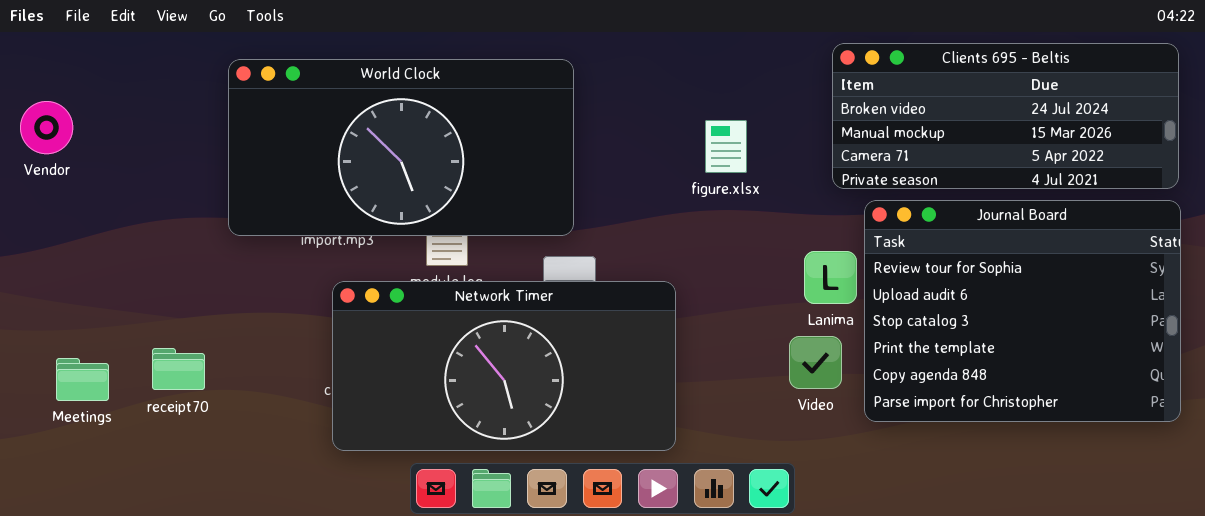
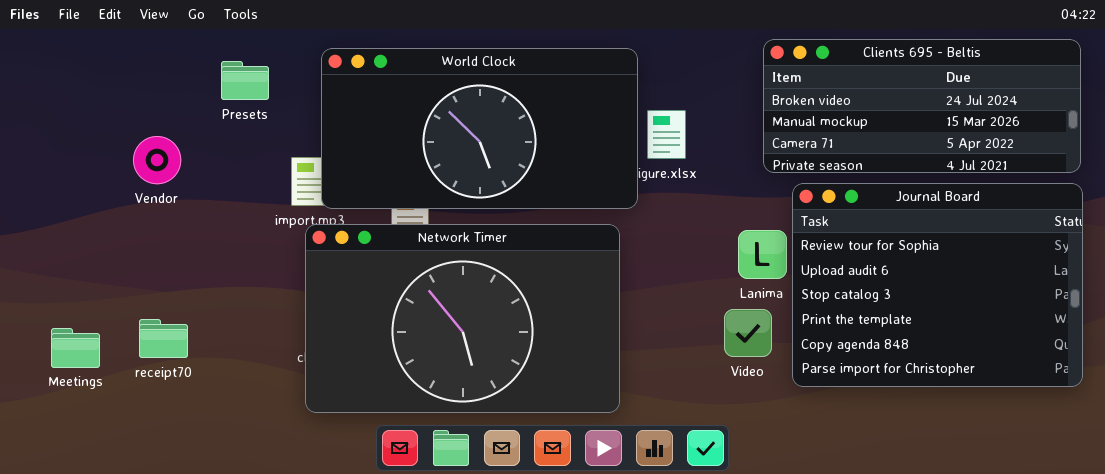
World Clock: [228,59,574,236] -> [321,48,638,209], moved
Vendor: [20,101,73,154] -> [133,136,181,184], moved
Network Timer: [332,281,676,451] -> [305,224,620,413], resized

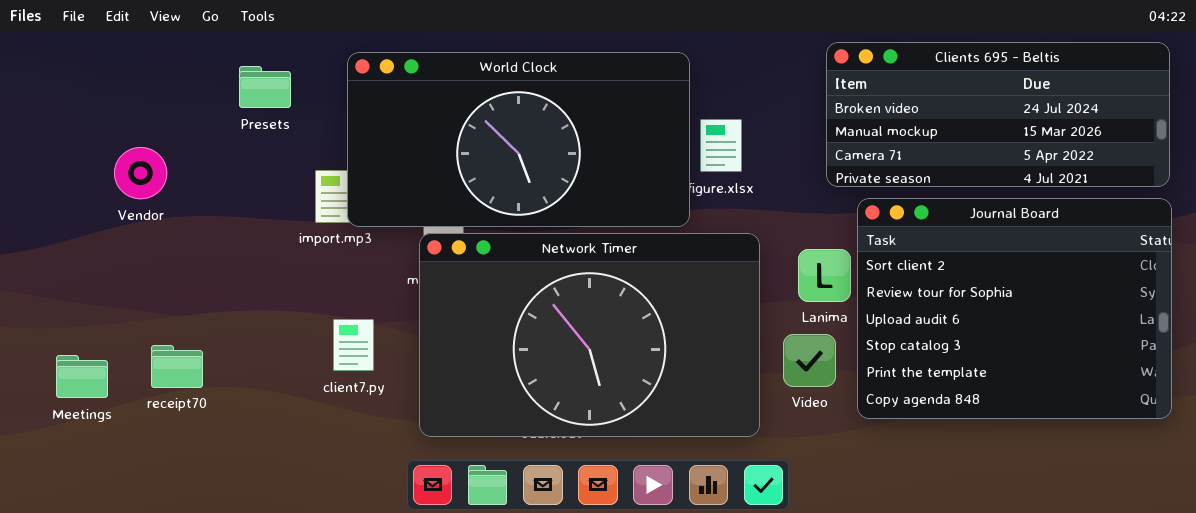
Vendor: [133,136,181,184] -> [114,147,167,199], moved
Journal Board: [792,183,1083,387] -> [857,198,1172,419], scrolled up 1 row
Network Timer: [305,224,620,413] -> [419,233,760,437], moved

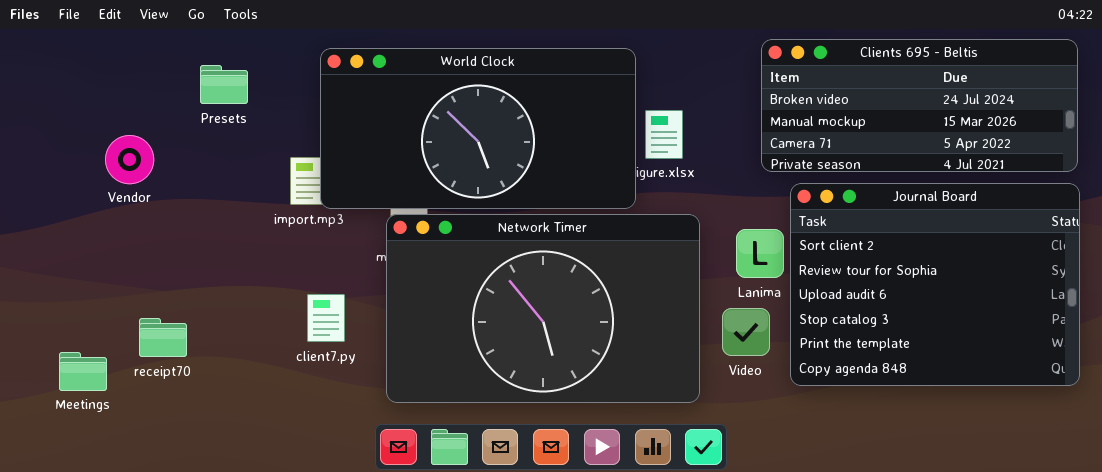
Presets: [239,66,291,108] -> [200,65,248,104], moved
Meetings: [56,355,108,398] -> [59,352,107,391], moved

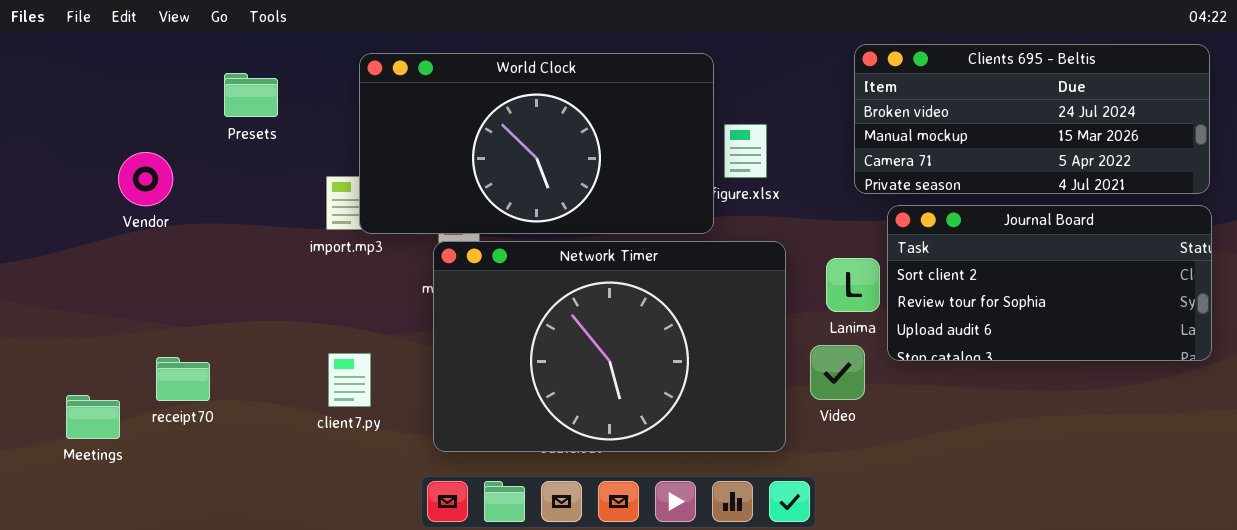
Journal Board: [790,183,1080,386] -> [887,205,1212,361], resized
client7.py: [307,294,345,342] -> [328,353,371,407], moved

